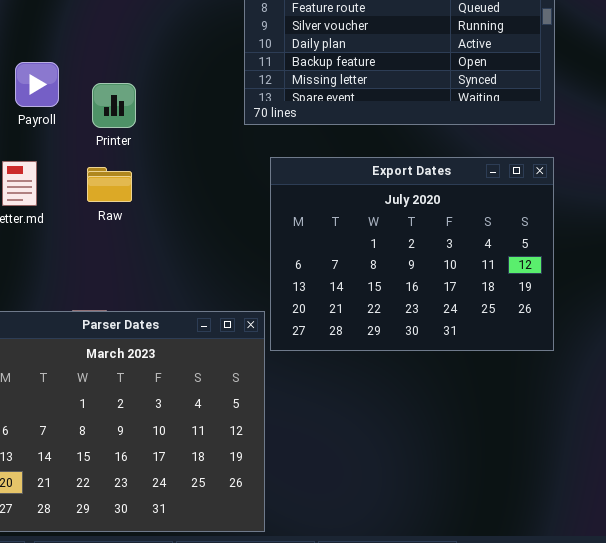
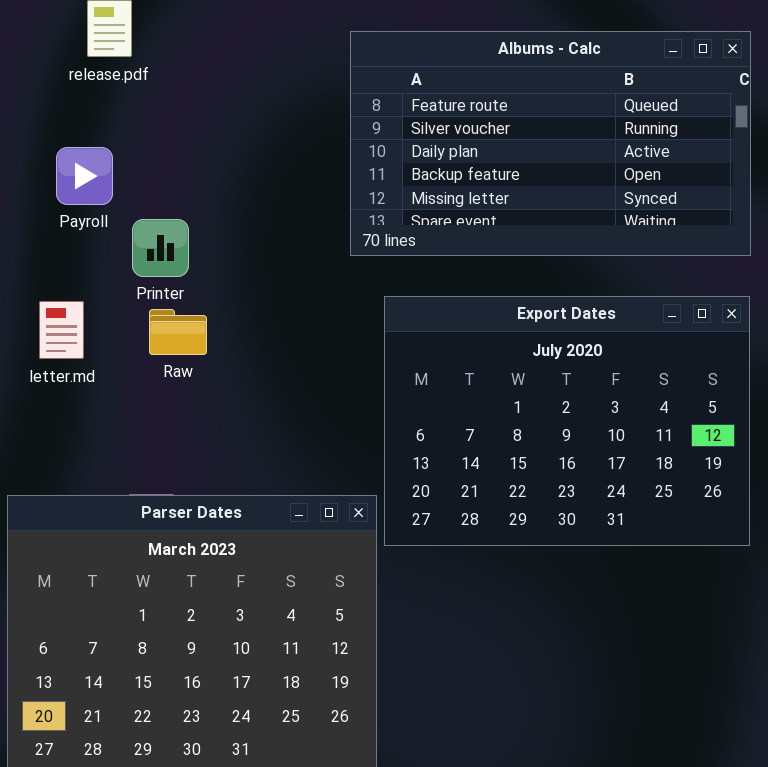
Payroll: [15,62,59,107] -> [56,147,113,205], moved
Printer: [92,83,136,128] -> [132,219,189,277], moved

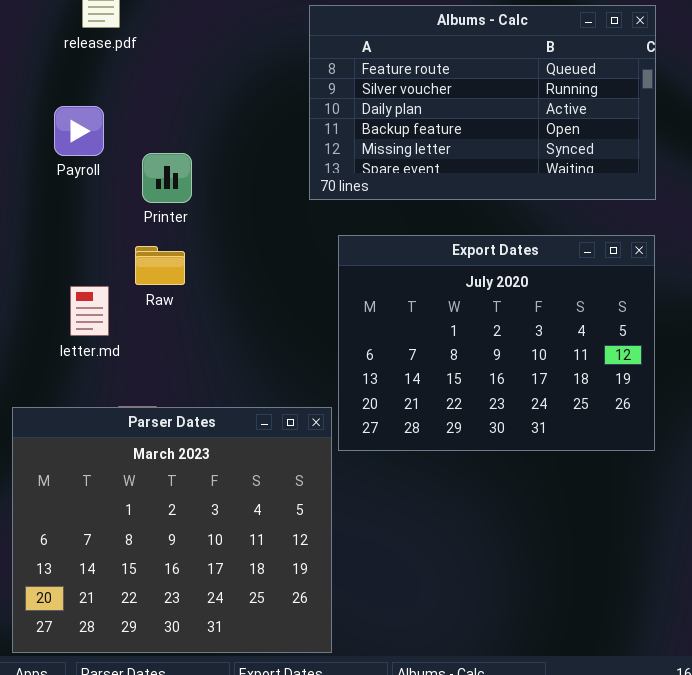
Printer: [132,219,189,277] -> [142,153,192,203], moved
letter.md: [39,301,84,359] -> [70,286,109,336], moved

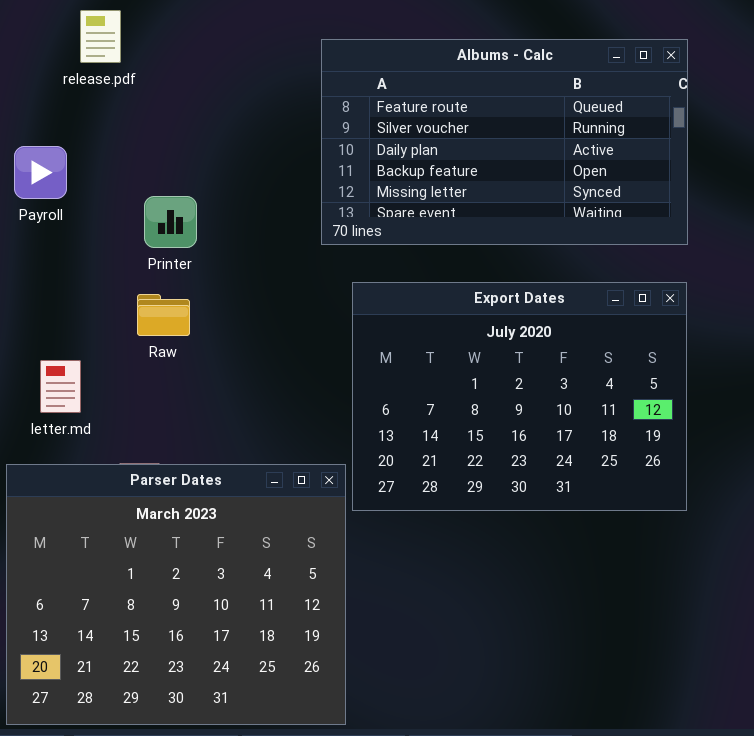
Payroll: [54,106,104,156] -> [14,146,67,199], moved
letter.md: [70,286,109,336] -> [40,360,81,413], moved

